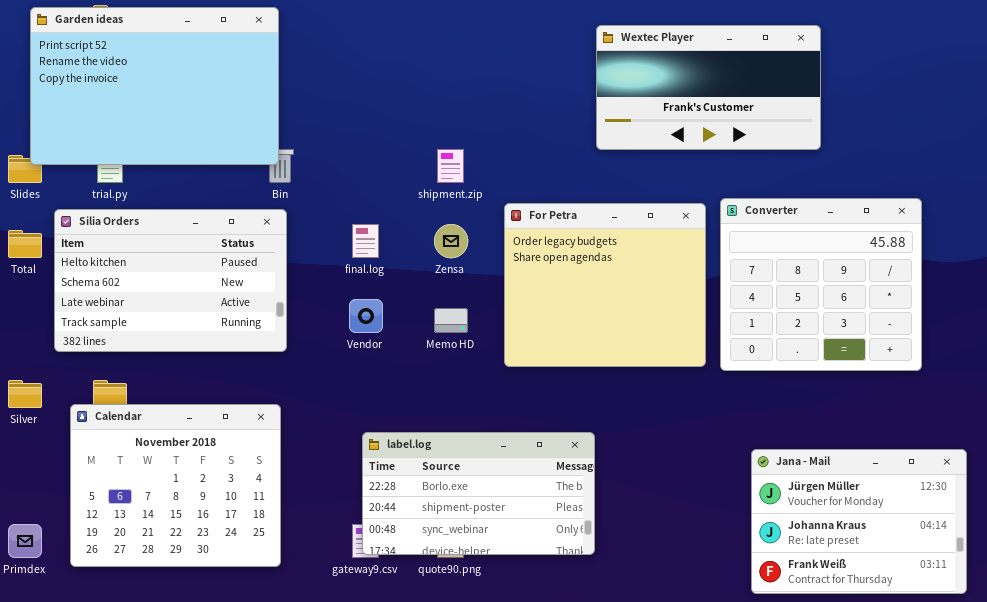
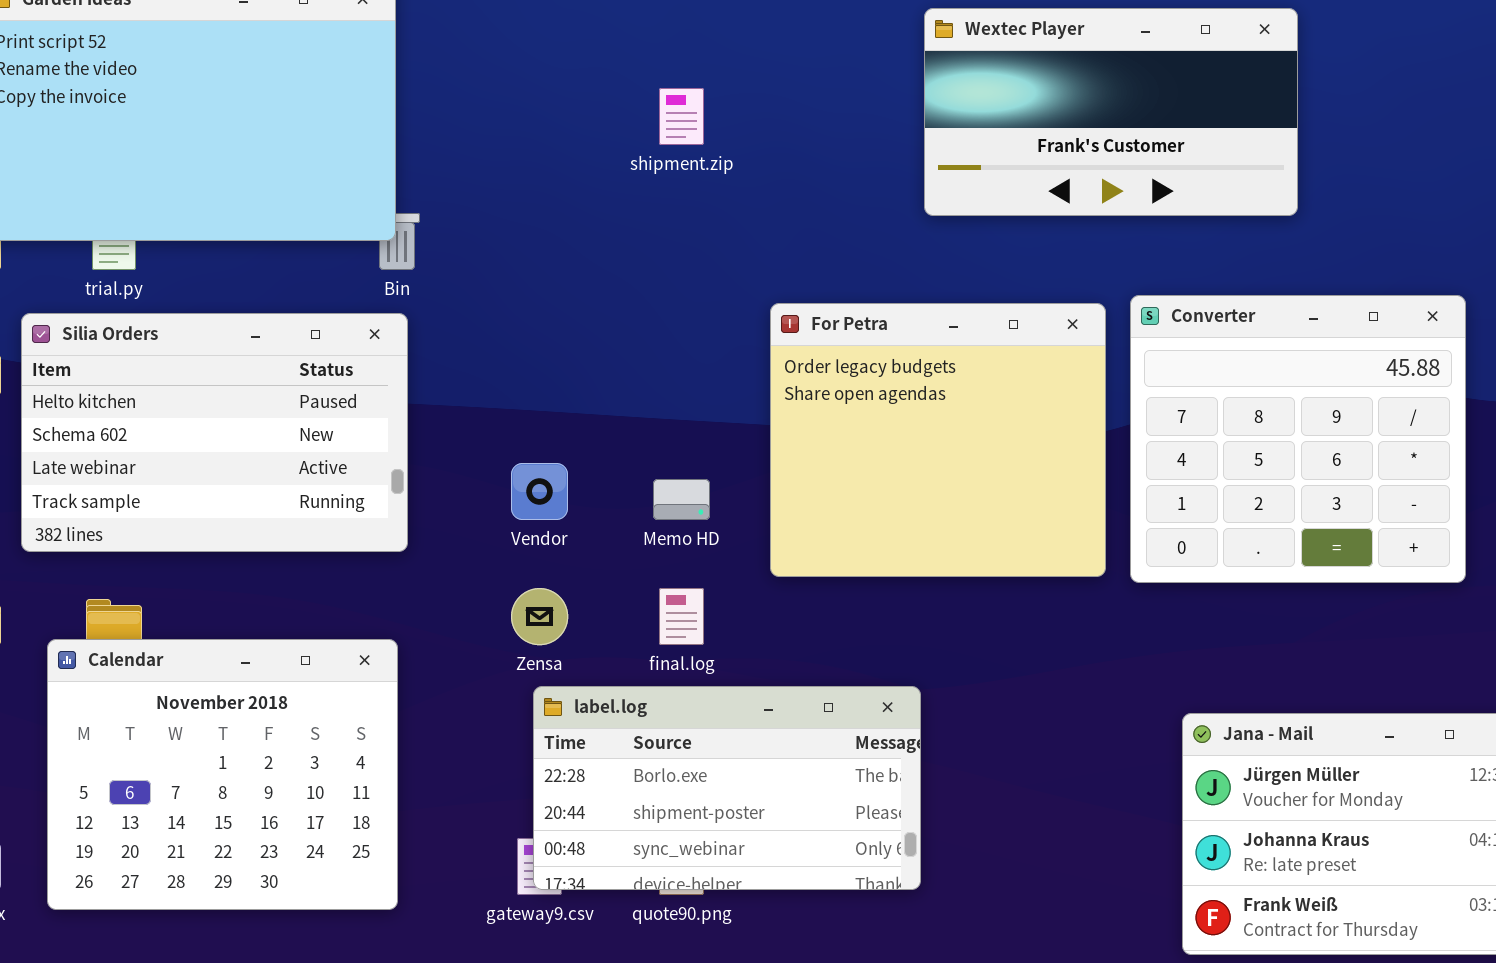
shipment.zip: [437,149,464,183] -> [659,88,704,145], moved
final.log: [352,224,379,258] -> [659,588,704,645], moved
Zensa: [434,224,468,258] -> [511,588,568,645], moved

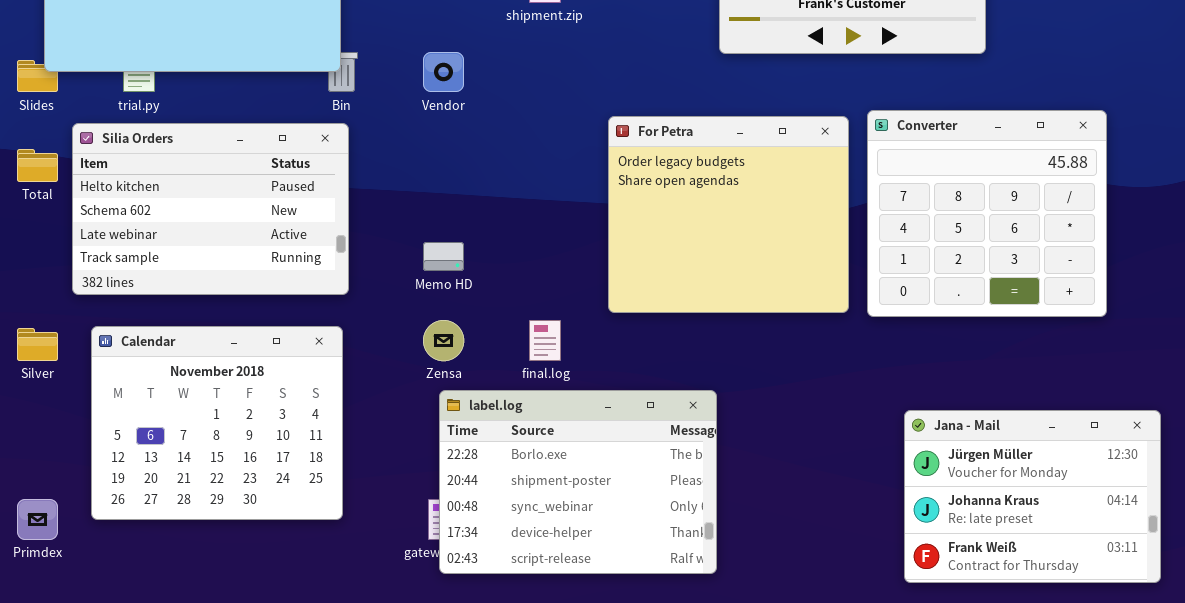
Vendor: [511,463,568,520] -> [423,52,464,92], moved
Memo HD: [653,479,710,520] -> [423,242,464,271], moved
Calendar: [47,639,398,910] -> [91,326,343,520], moved
label.log: [533,686,921,890] -> [439,390,717,574], resized

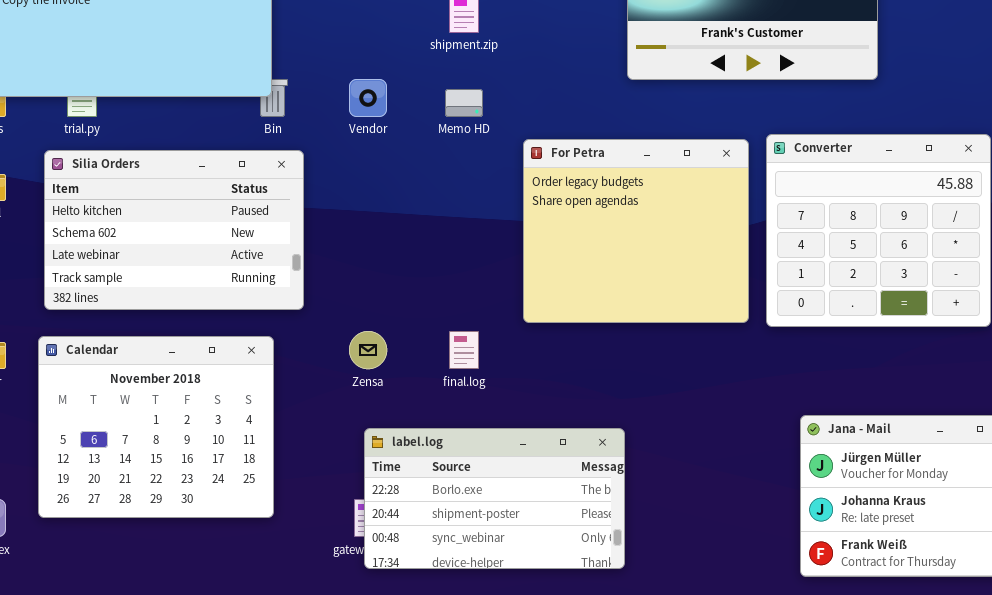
Silia Orders: [72,123,349,295] -> [44,150,304,310], moved
Memo HD: [423,242,464,271] -> [445,89,483,117], moved
label.log: [439,390,717,574] -> [364,428,625,569], resized

